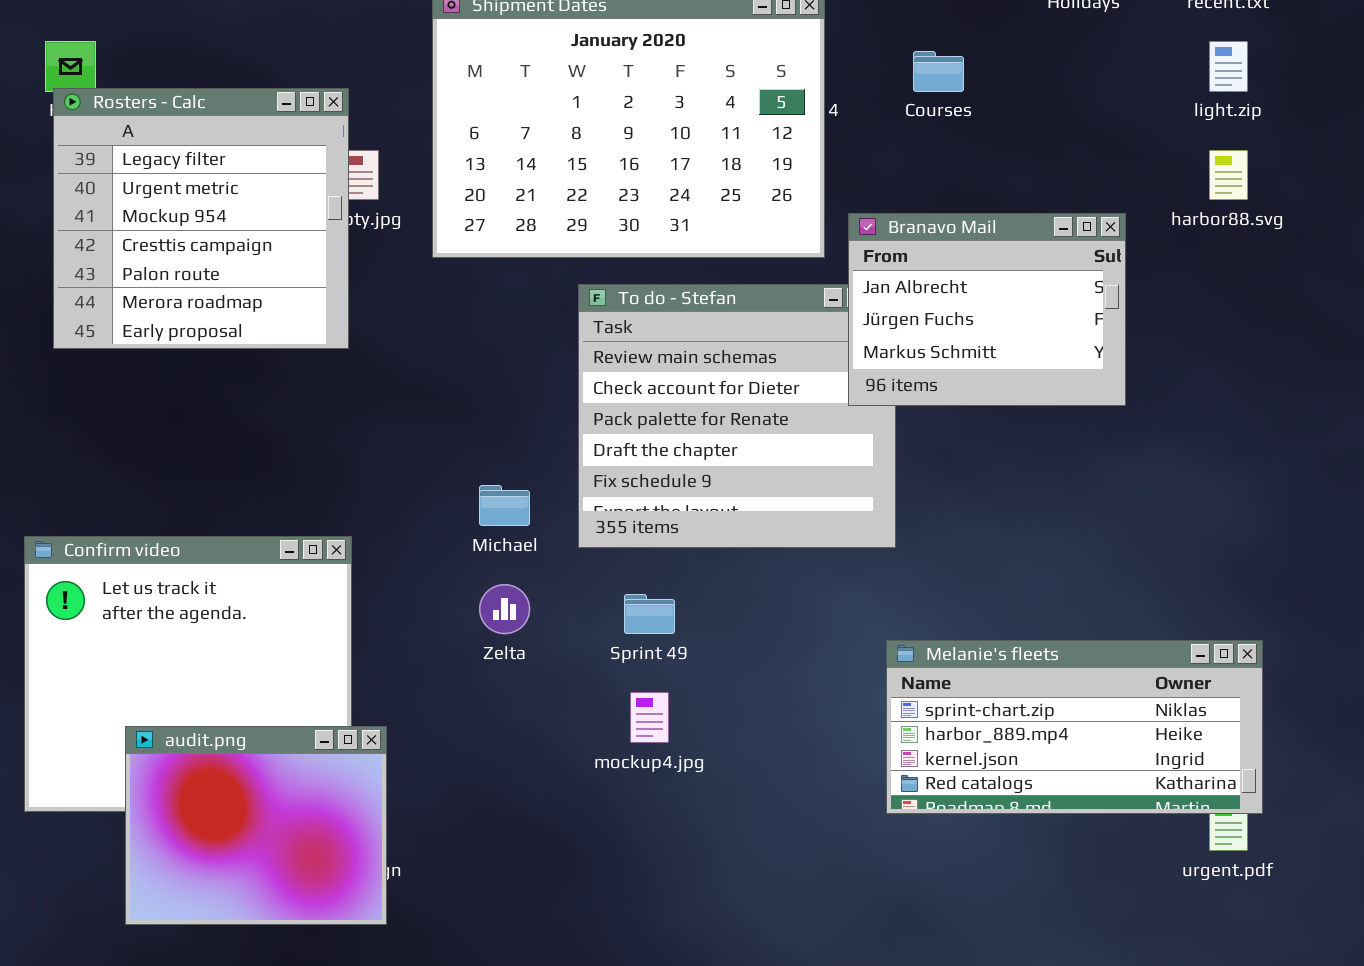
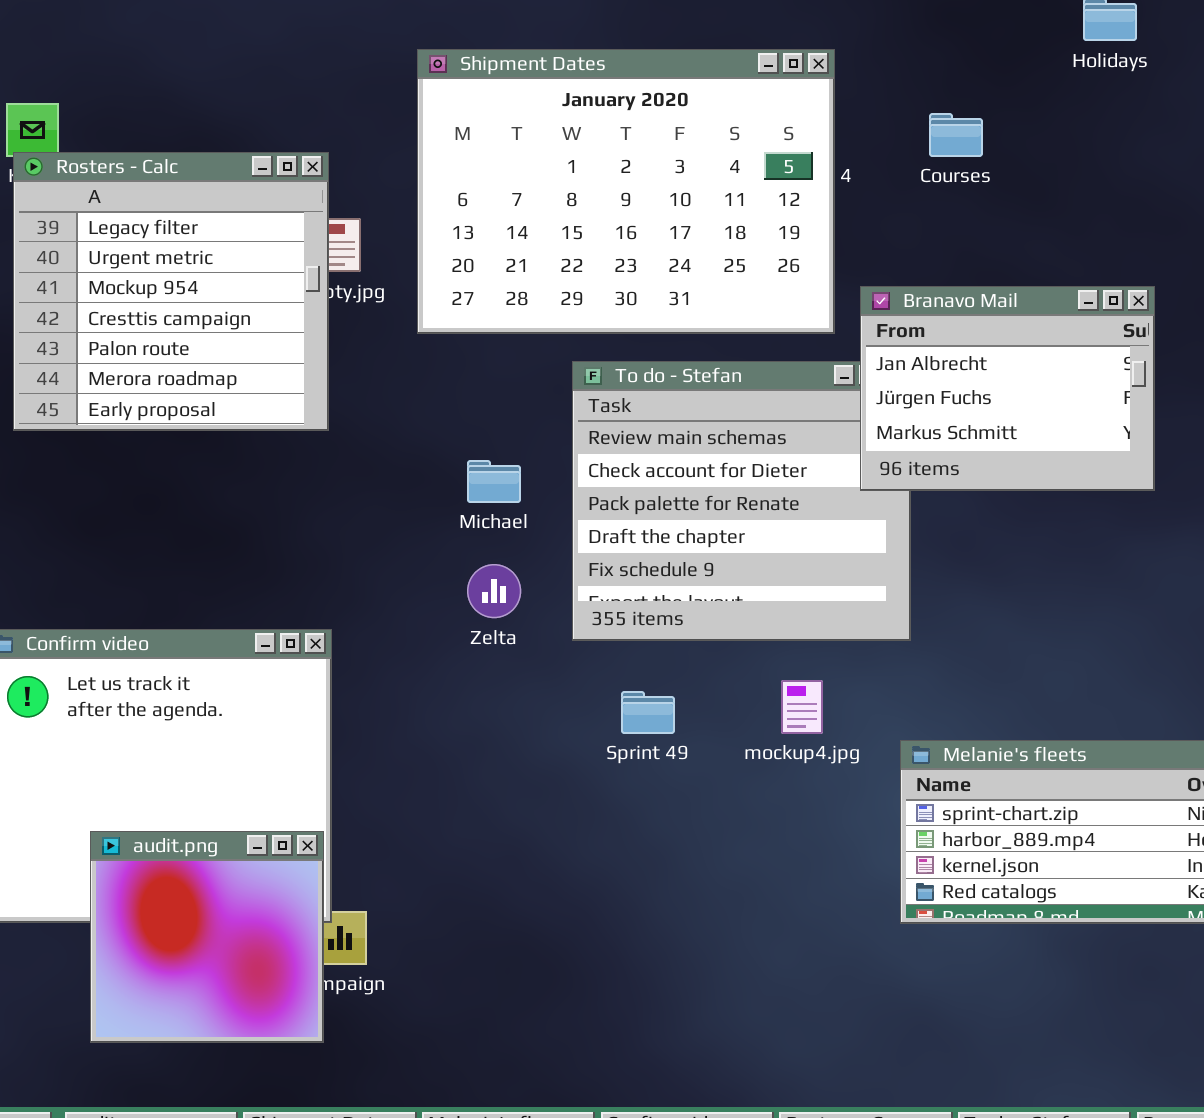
Michael: [479,485,530,526] -> [467,460,521,503], moved
Zelta: [479,584,530,634] -> [467,564,521,618], moved
mockup4.jpg: [630,692,669,743] -> [781,680,823,734], moved
audit.png: [125,726,387,925] -> [90,831,324,1043], resized

